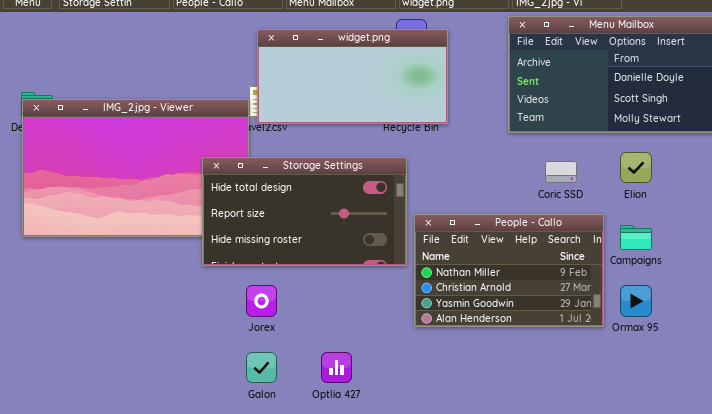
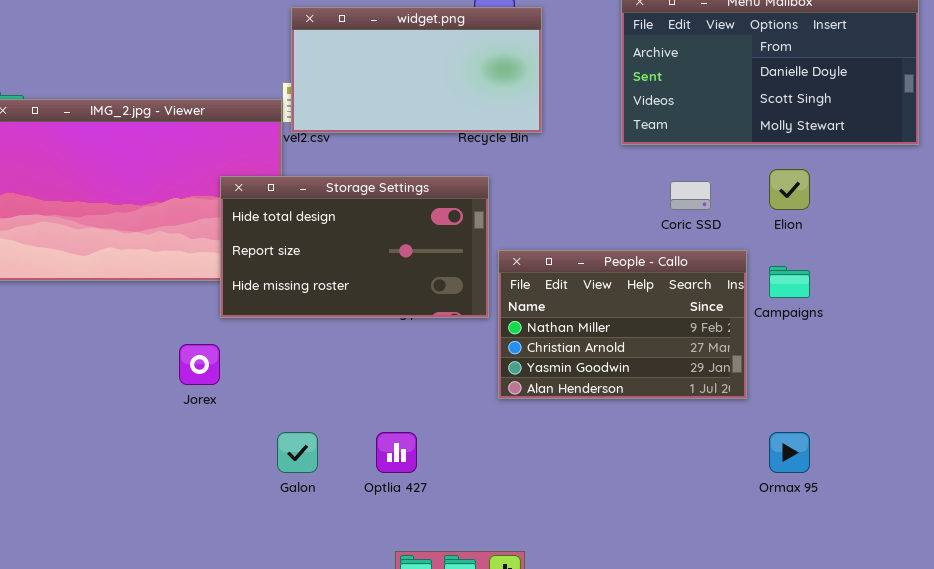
Jorex: [246,285,277,317] -> [179,344,220,385], moved
Ormax 95: [620,285,652,317] -> [769,432,810,473], moved

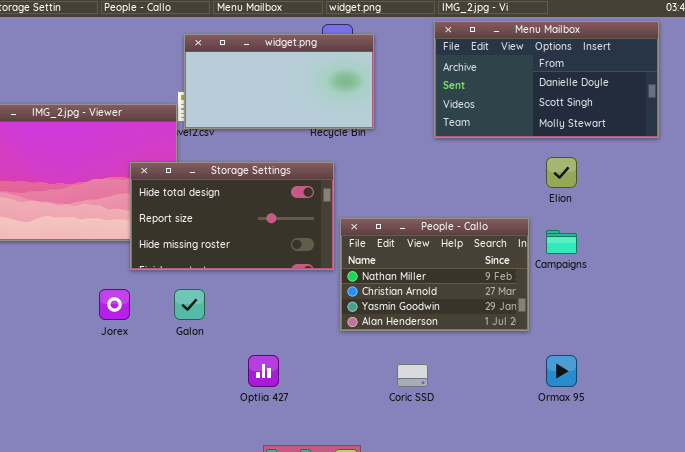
Coric SSD: [670,181,711,210] -> [397,364,428,387], moved
Galon: [277,432,318,473] -> [174,289,205,320], moved

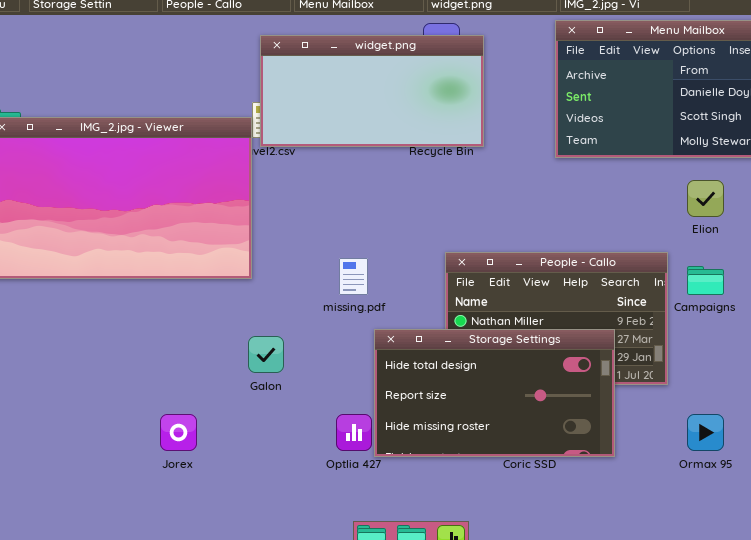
Storage Settings: [130,162,334,270] -> [374,329,615,457], moved
Jorex: [99,289,130,320] -> [160,414,197,451], moved

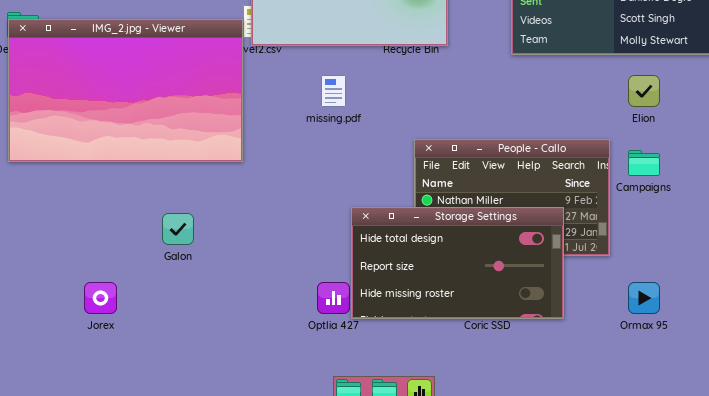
missing.pdf: [339,258,368,295] -> [321,75,346,107], moved
Galon: [248,336,284,373] -> [162,213,194,245], moved
Jorex: [160,414,197,451] -> [84,282,117,314], moved

